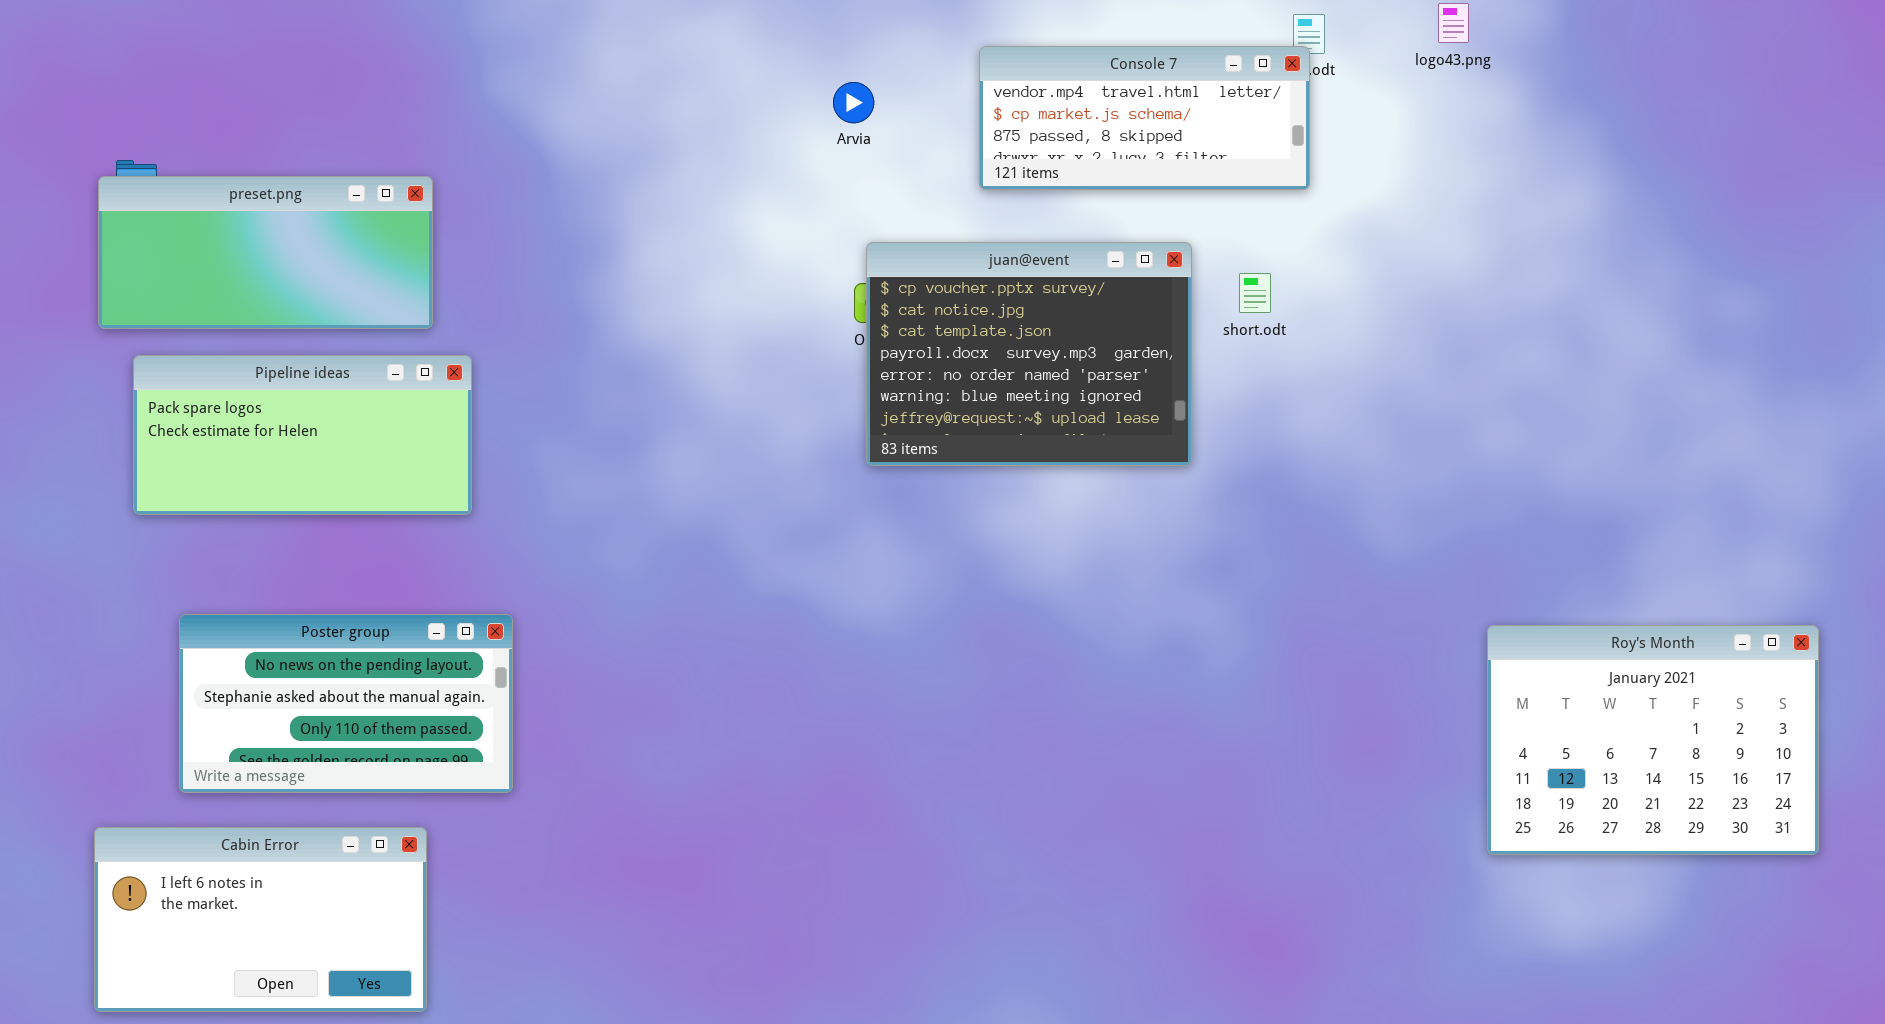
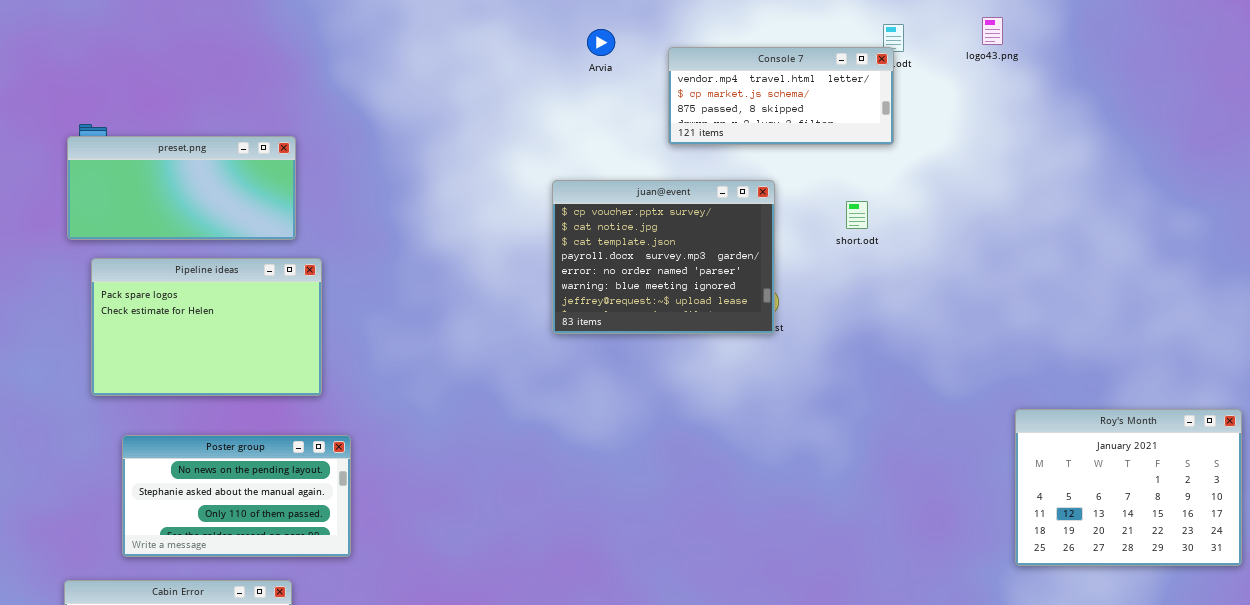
Arvia: [833,82,874,123] -> [587,29,615,56], moved
juan@event: [866,242,1192,466] -> [552,180,775,334], moved
Pipeline ideas: [133,355,472,515] -> [91,258,322,396], resized
Roy's Month: [1487,625,1819,855] -> [1015,409,1242,566], moved

